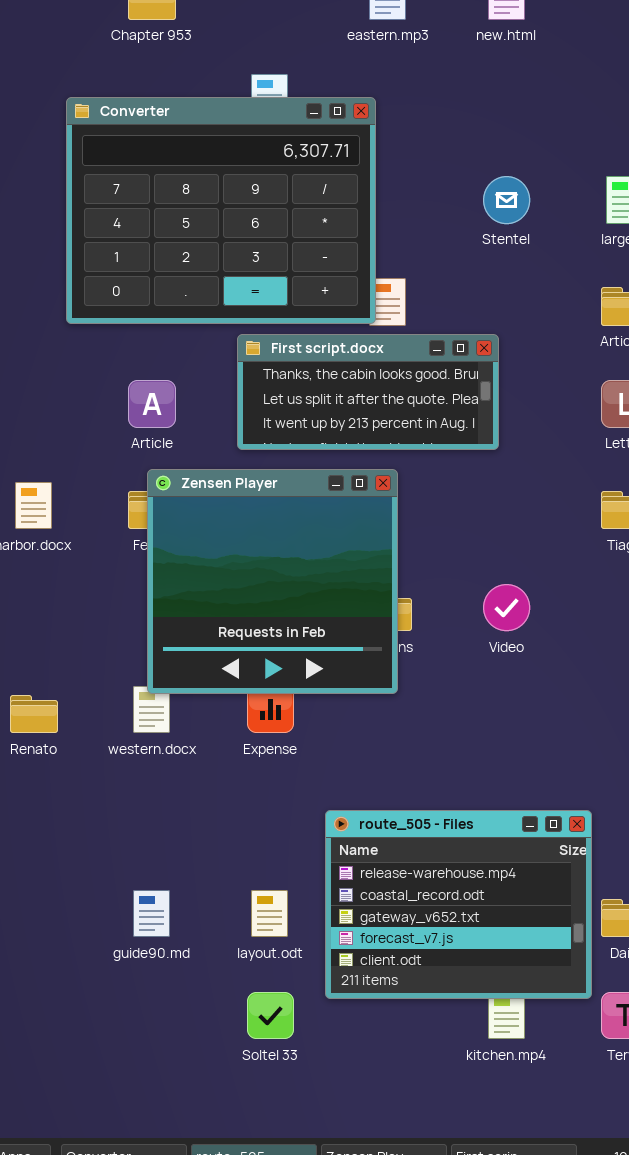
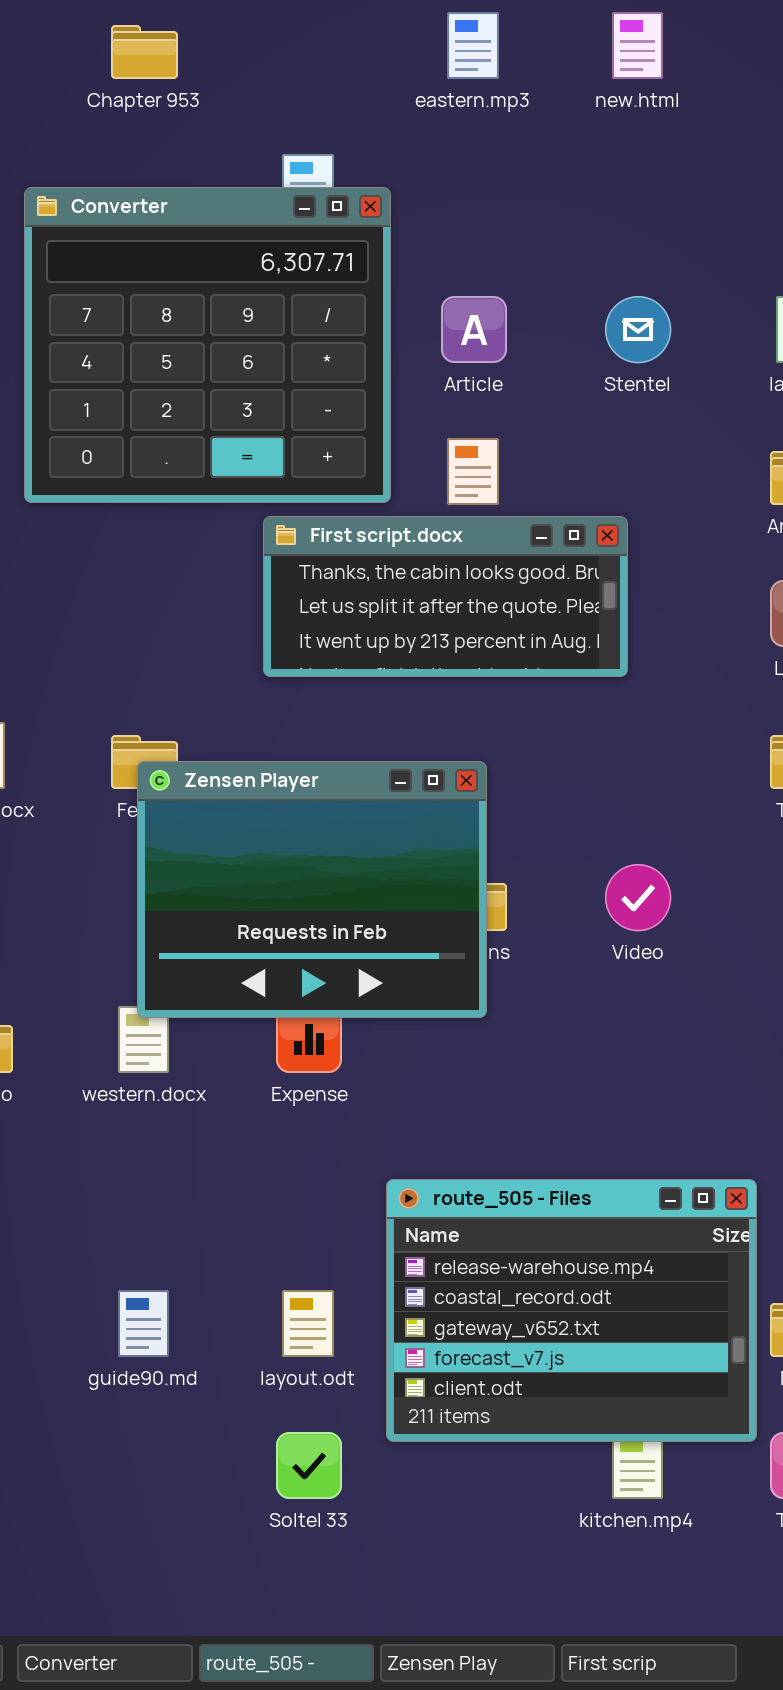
Converter: [66,97,376,324] -> [24,187,391,503], resized
Article: [128,380,176,428] -> [441,296,507,363], moved
Zensen Player: [147,469,398,694] -> [137,761,487,1018], resized

